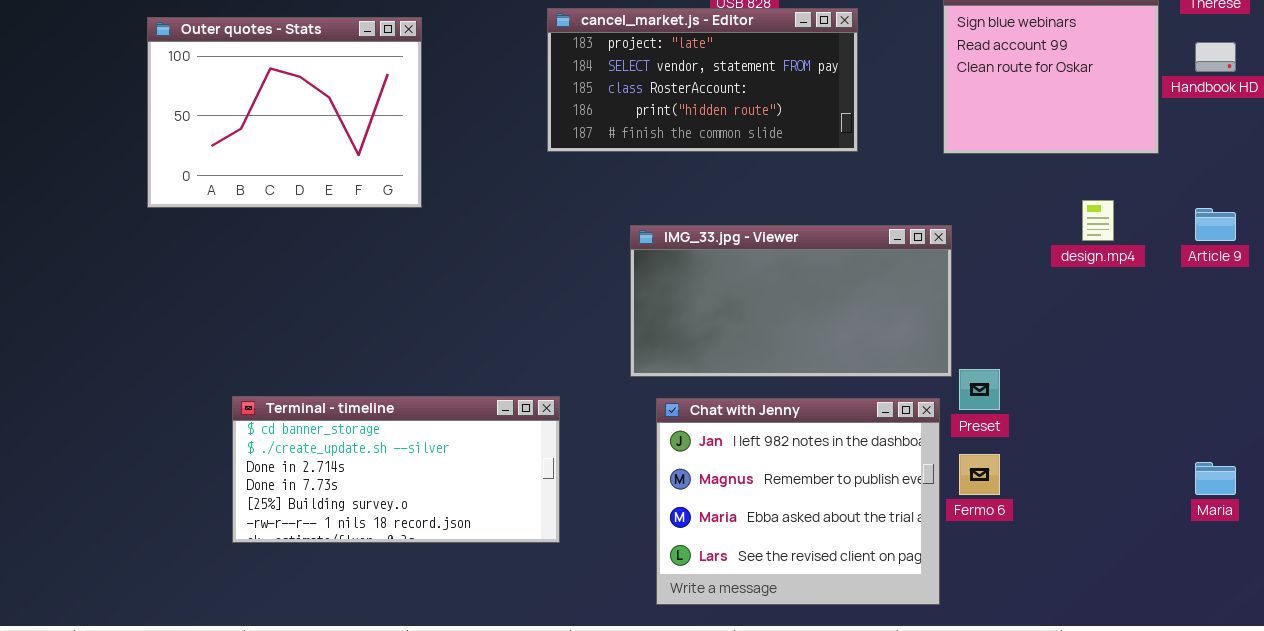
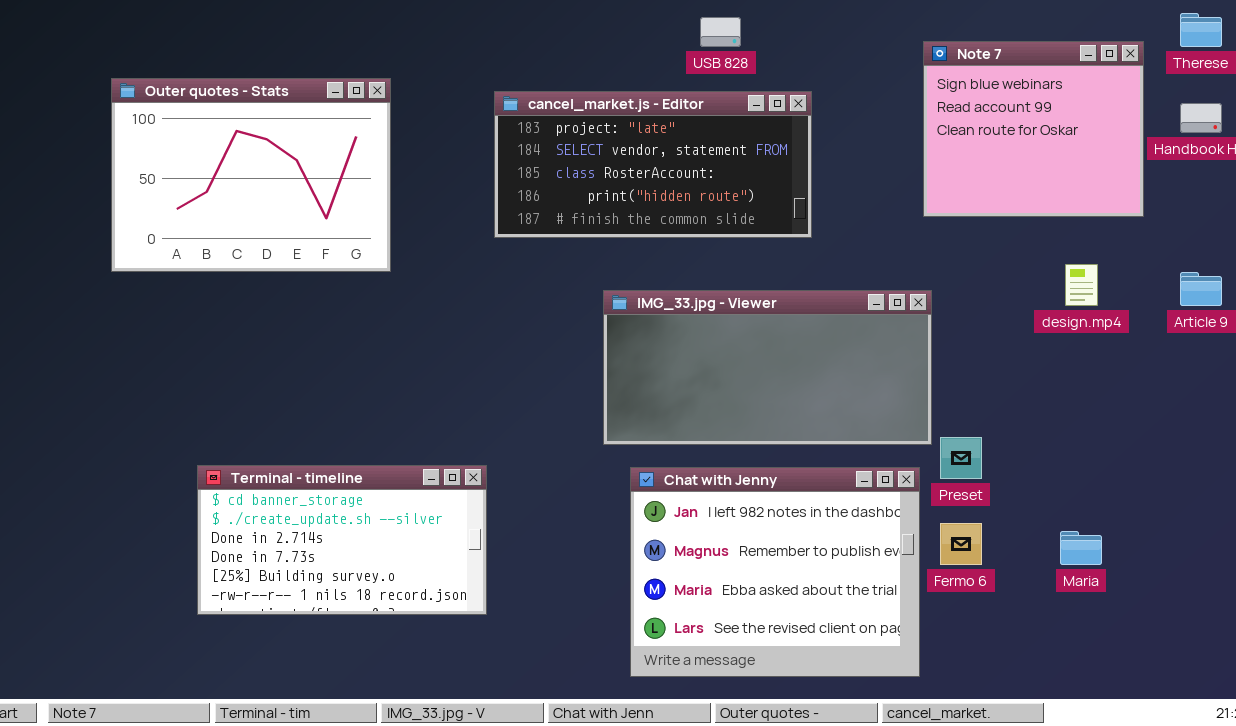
cancel_market.js - Editor: [547,8,858,152] -> [494,91,812,238], moved
Terminal - timeline: [232,396,560,543] -> [197,465,487,615], resized
Maria: [1195,462,1236,495] -> [1060,531,1102,565], moved

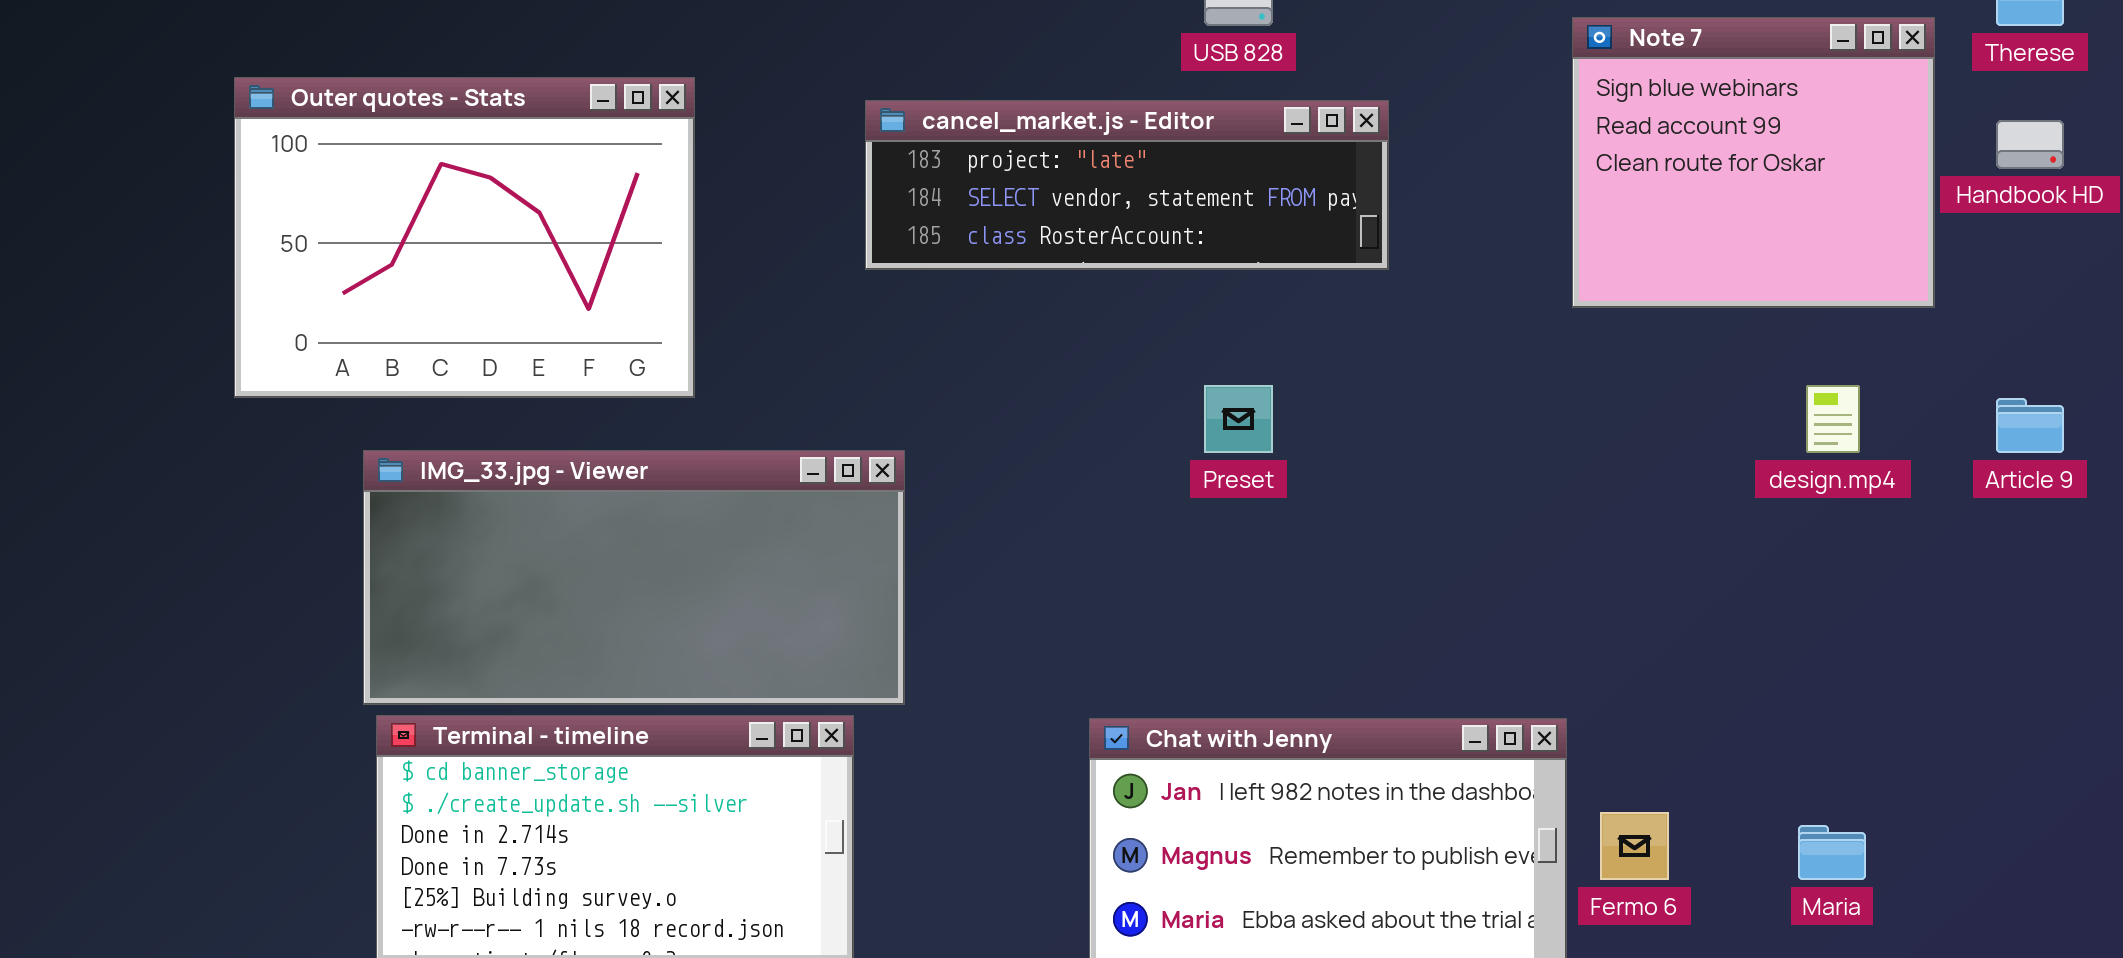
cancel_market.js - Editor: [494,91,812,238] -> [865,100,1389,270], resized
IMG_33.jpg - Viewer: [603,290,932,445] -> [363,450,905,705], moved
Preset: [940,437,982,479] -> [1204,385,1273,453], moved

